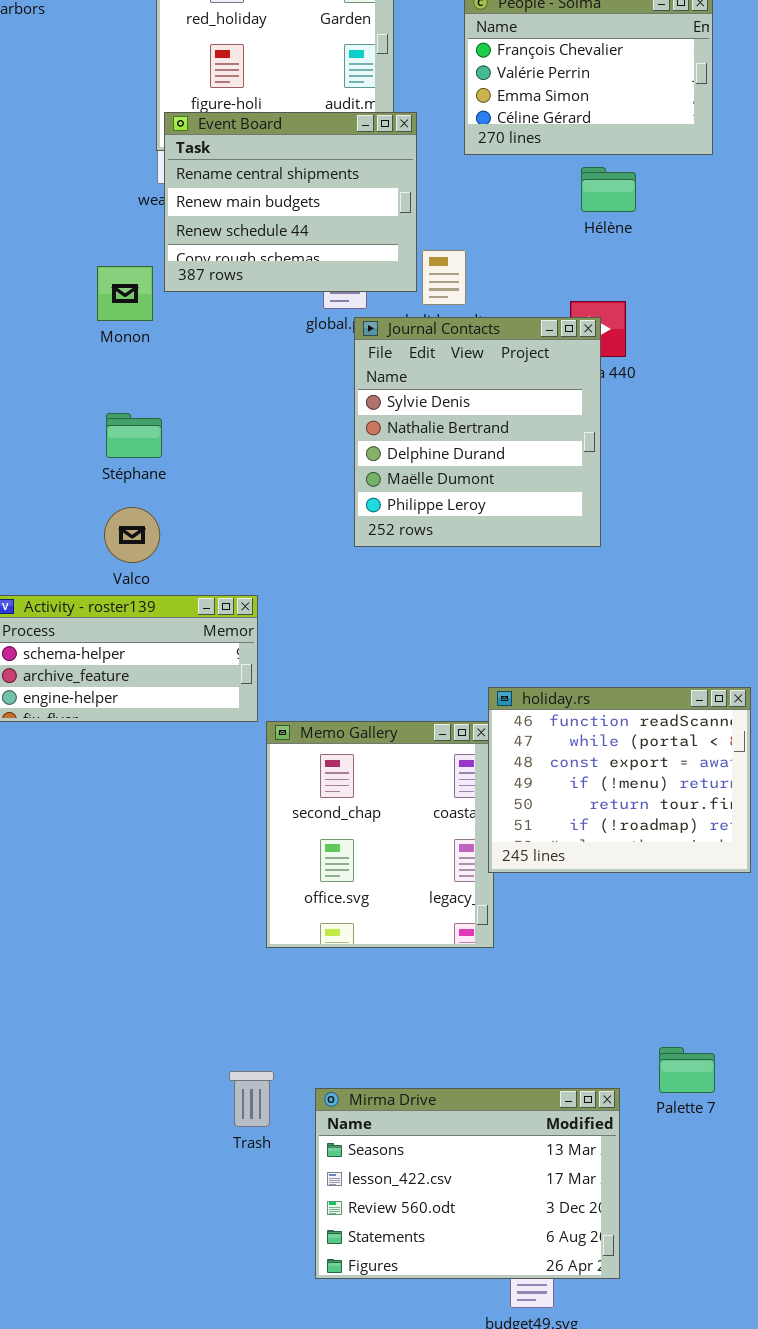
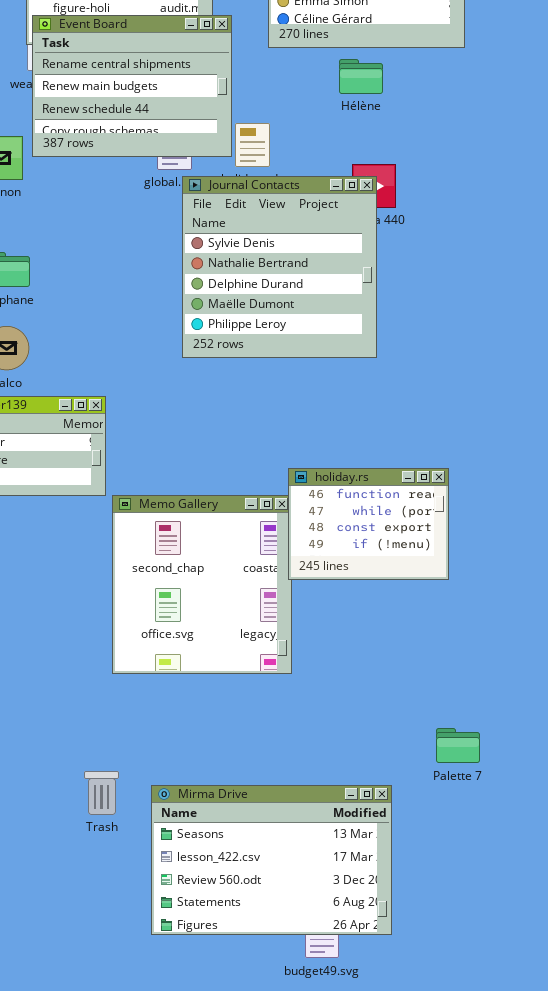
Hélène: [581,167,636,212] -> [339,59,383,94], moved
holiday.rs: [488,687,751,873] -> [288,468,449,580], resized
Palette 7: [659,1047,715,1093] -> [436,728,480,763], moved

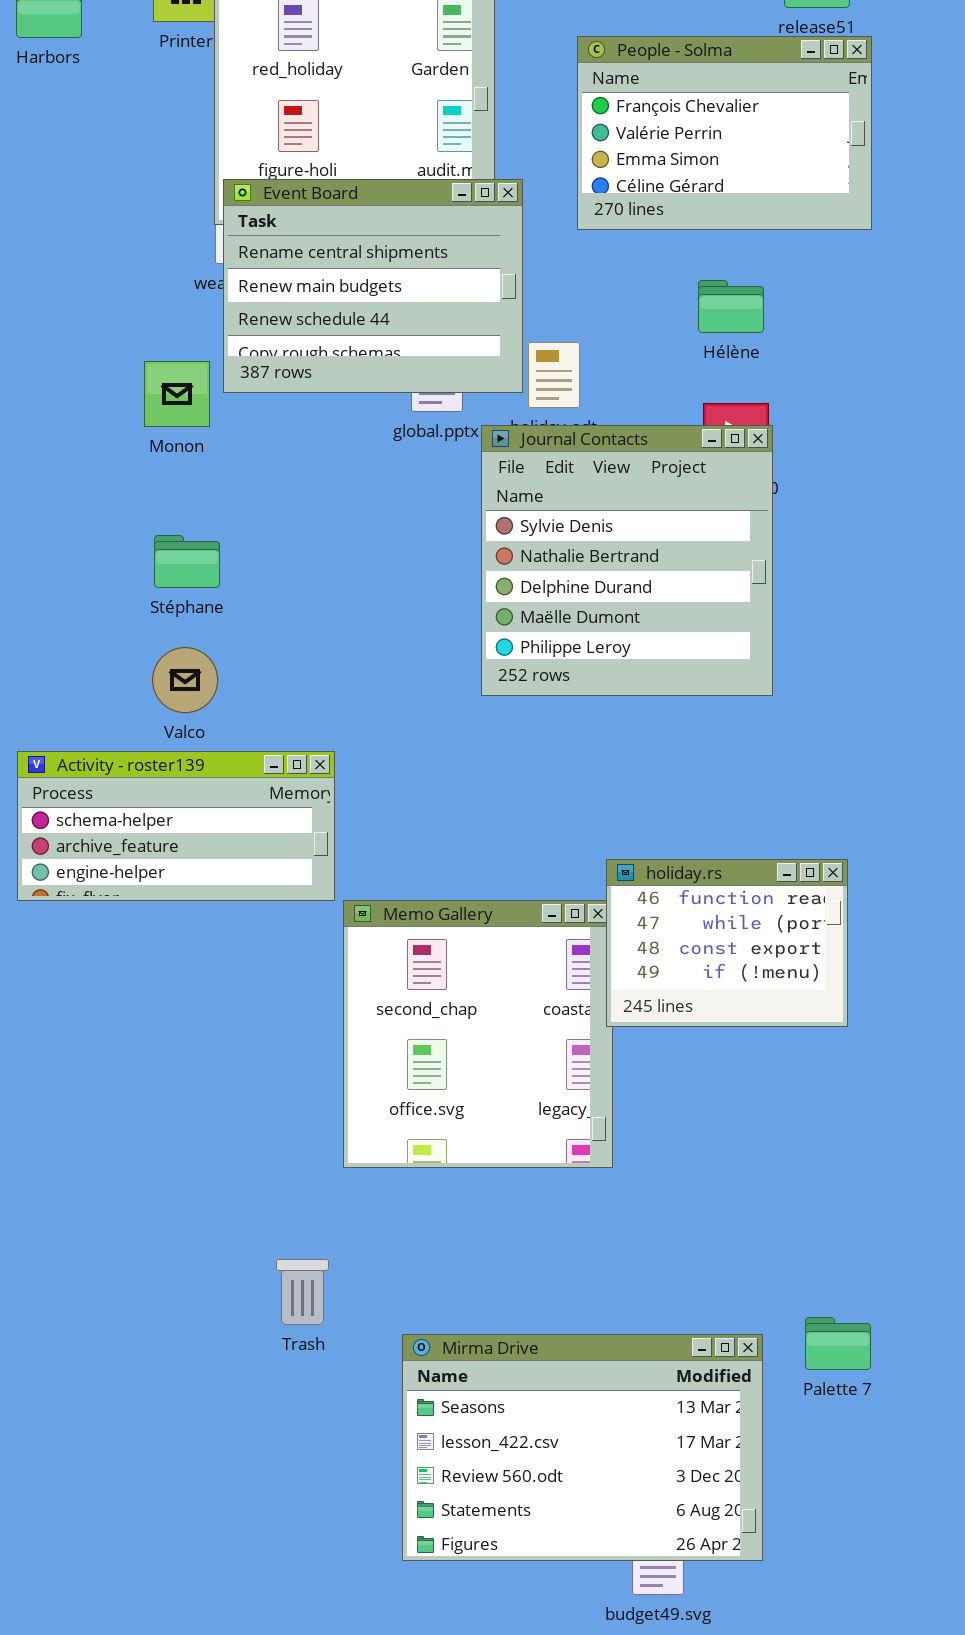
Hélène: [339,59,383,94] -> [698,280,764,333], moved
Journal Contacts: [182,176,377,358] -> [481,425,773,696], moved
Palette 7: [436,728,480,763] -> [805,1317,871,1370], moved
Trash: [84,771,119,815] -> [276,1259,329,1325], moved

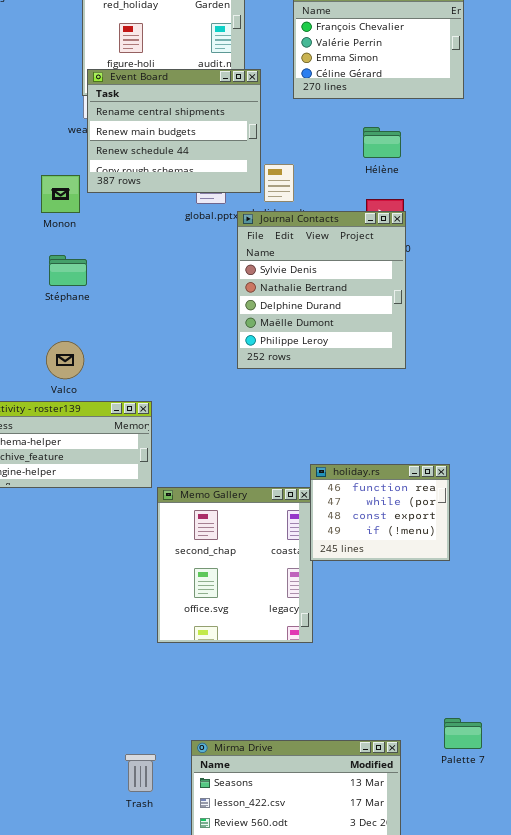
Stéphane: [154,535,220,588] -> [49,255,87,286], moved
Trash: [276,1259,329,1325] -> [125,754,156,792], moved
Palette 7: [805,1317,871,1370] -> [444,718,482,749], moved

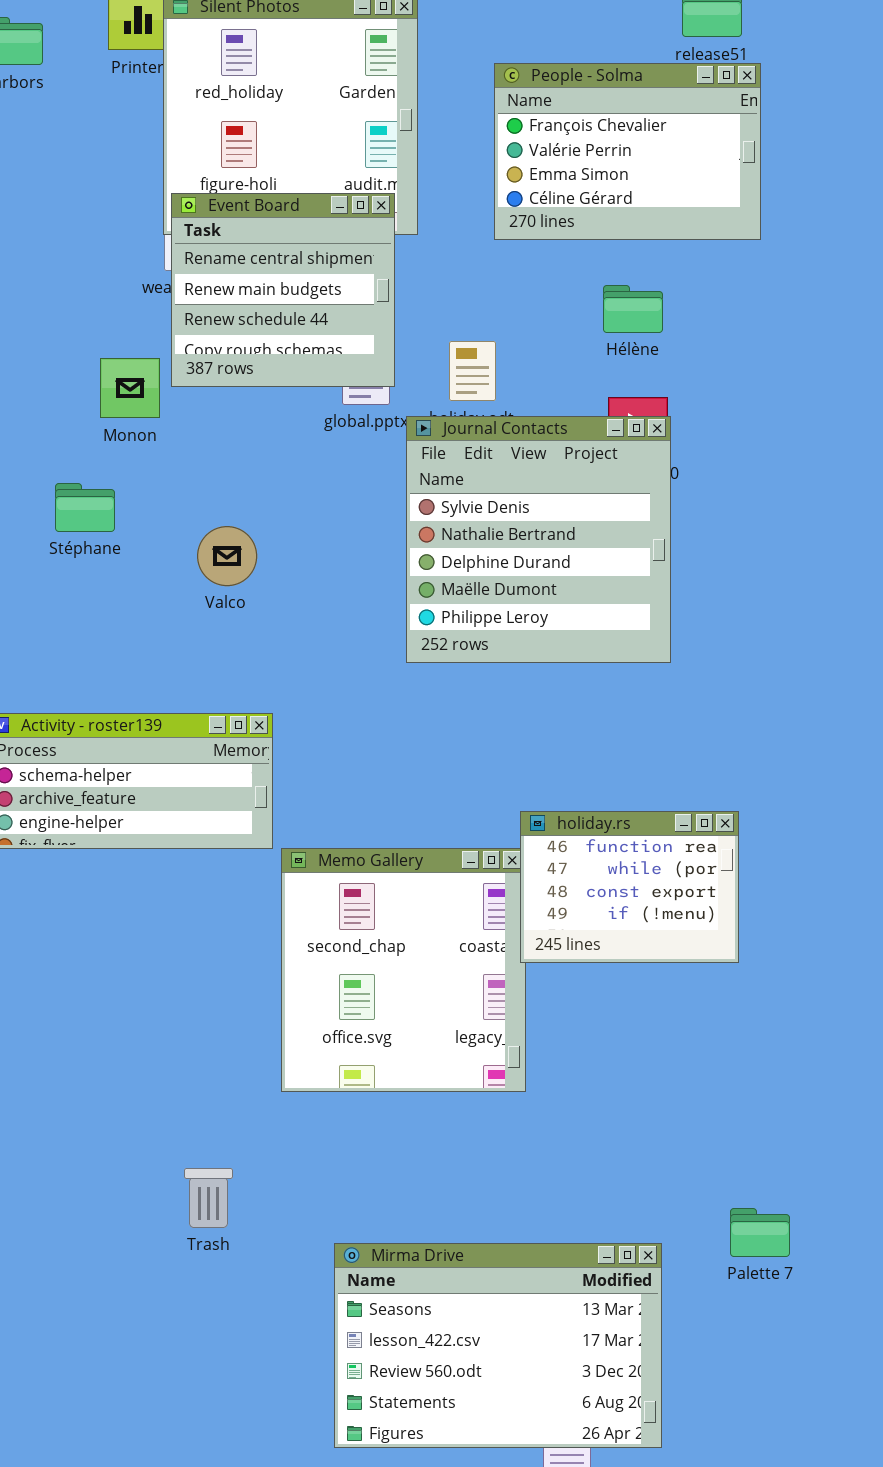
Event Board: [87,69,261,193] -> [171,193,395,387], resized
Stéphane: [49,255,87,286] -> [55,483,115,532], moved
Valco: [46,341,84,379] -> [197,526,257,586], moved
Trash: [125,754,156,792] -> [184,1168,233,1228], moved

